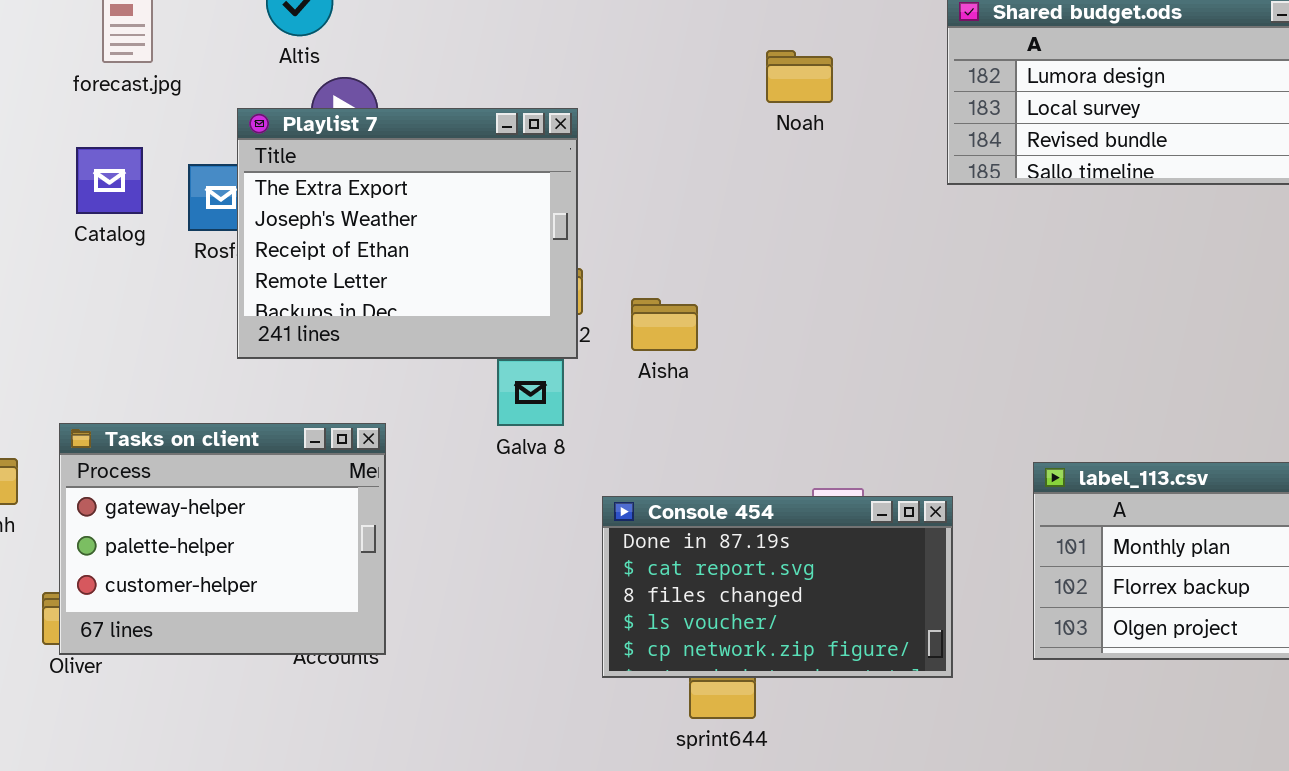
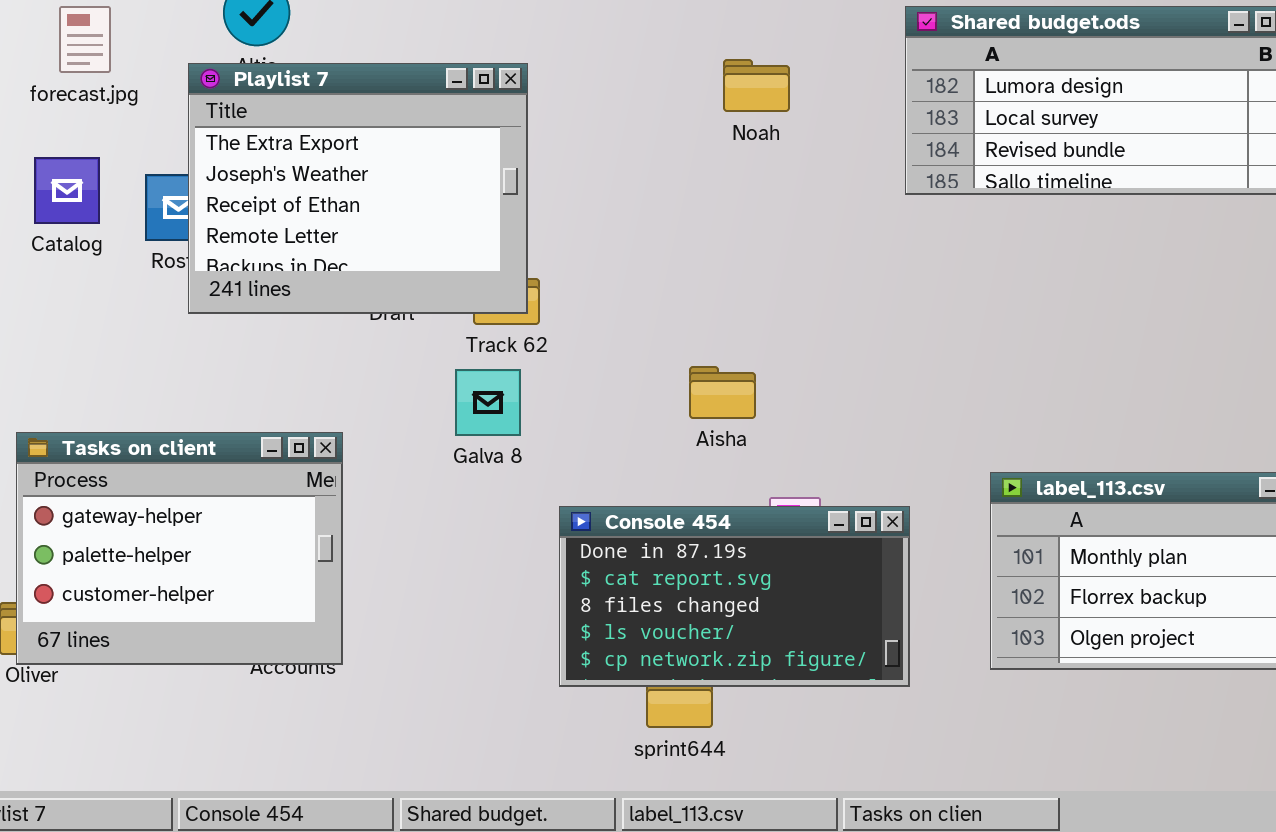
Playlist 7: [237,108,578,359] -> [188,63,528,314], moved
Aisha: [631,298,698,351] -> [689,366,756,419], moved

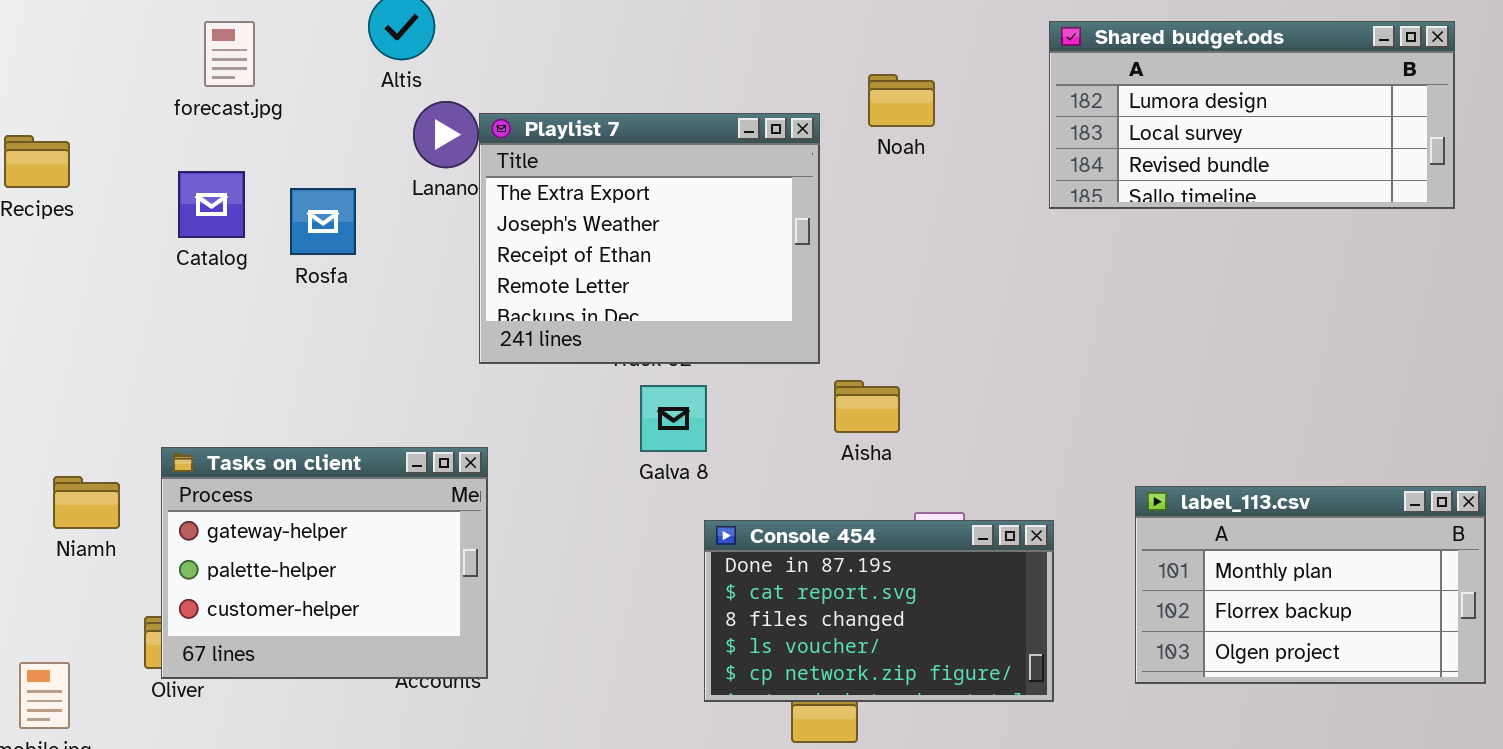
Playlist 7: [188,63,528,314] -> [479,113,820,364], moved
Galva 8: [455,369,521,436] -> [640,385,707,452], moved

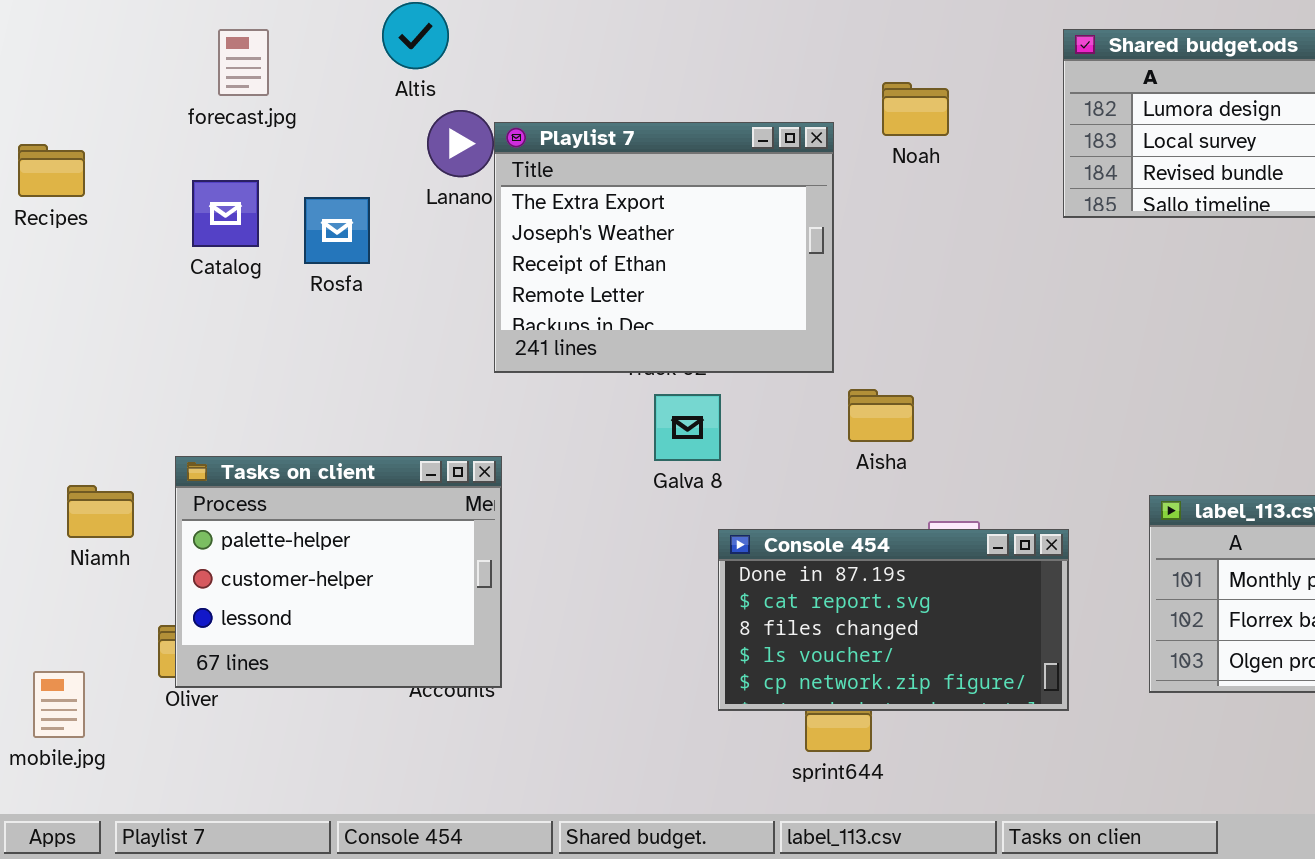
Tasks on client: [161,447,488,679] -> [175,456,502,688], scrolled down 1 row

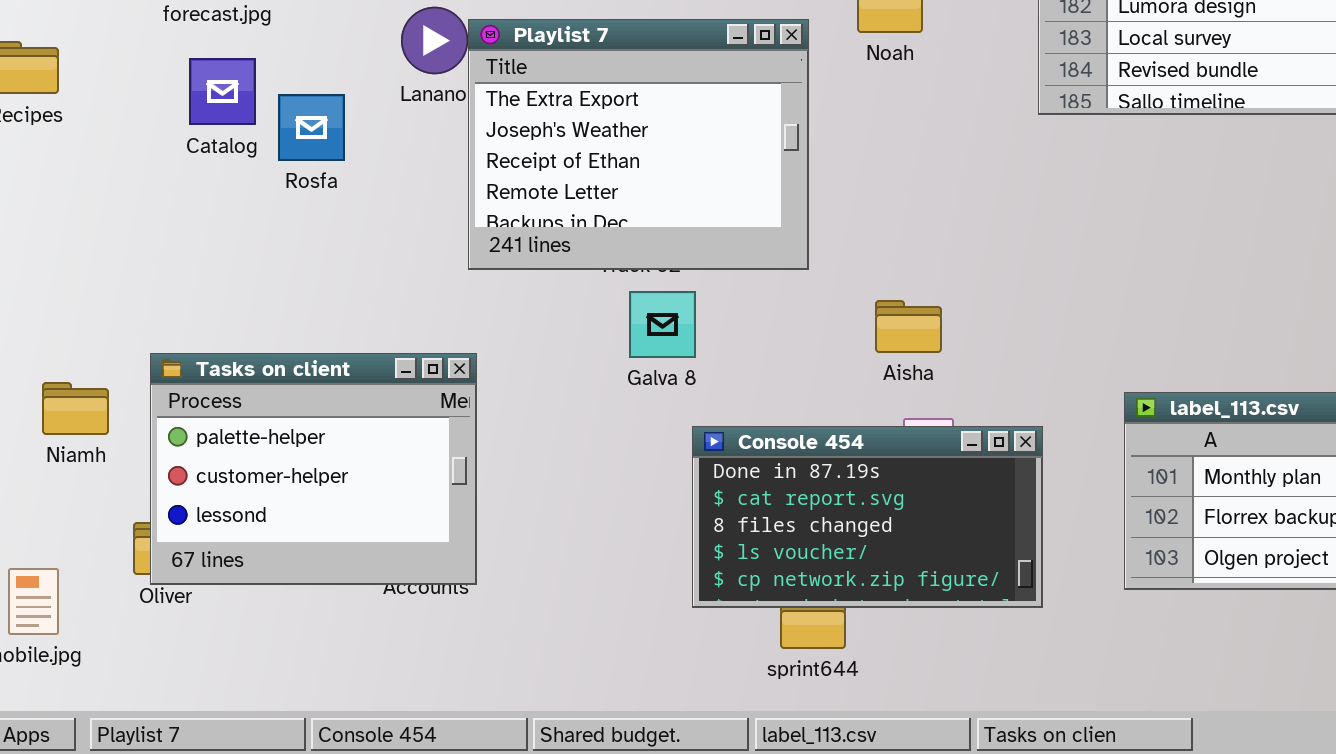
Catalog: [192,180,259,247] -> [189,58,256,125], moved
Aisha: [848,389,914,442] -> [875,300,942,353], moved

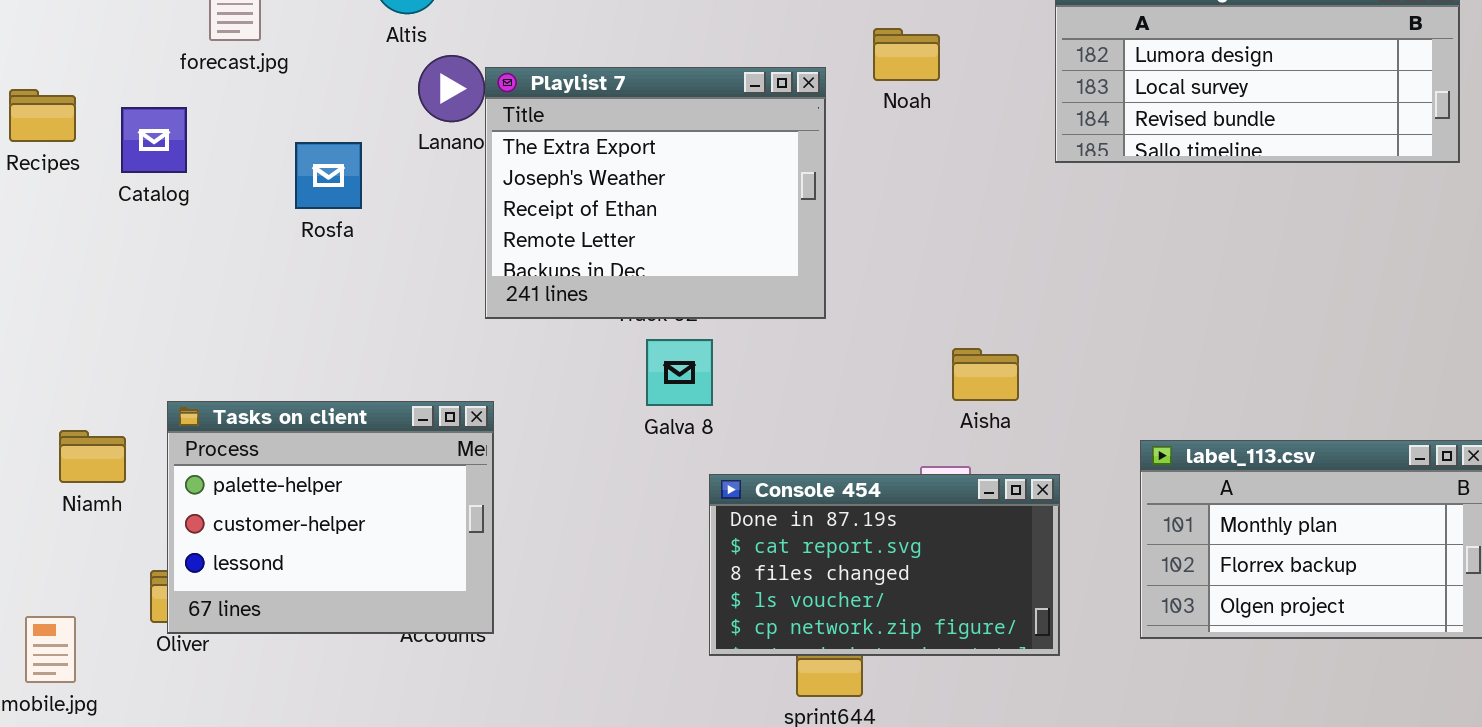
Catalog: [189,58,256,125] -> [121,107,187,173], moved
Aisha: [875,300,942,353] -> [952,348,1019,401], moved

